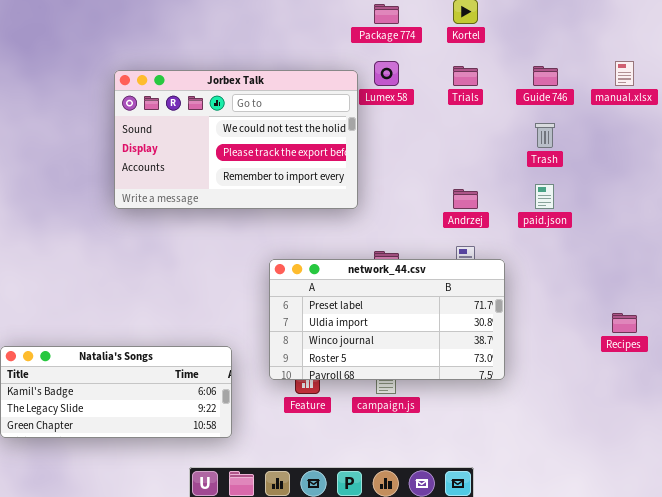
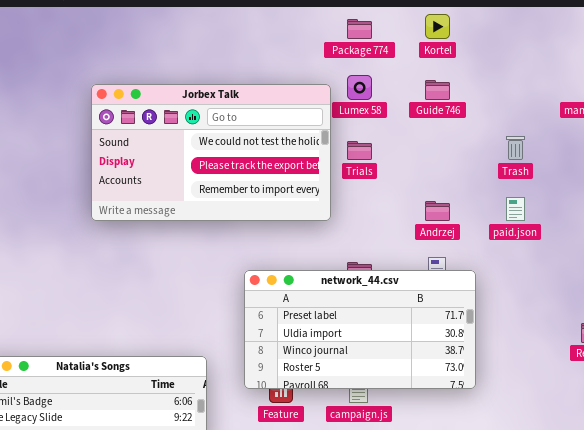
Trials: [453,66,478,86] -> [347,141,372,160], moved
Guide 746: [533,66,558,86] -> [425,80,450,100], moved

